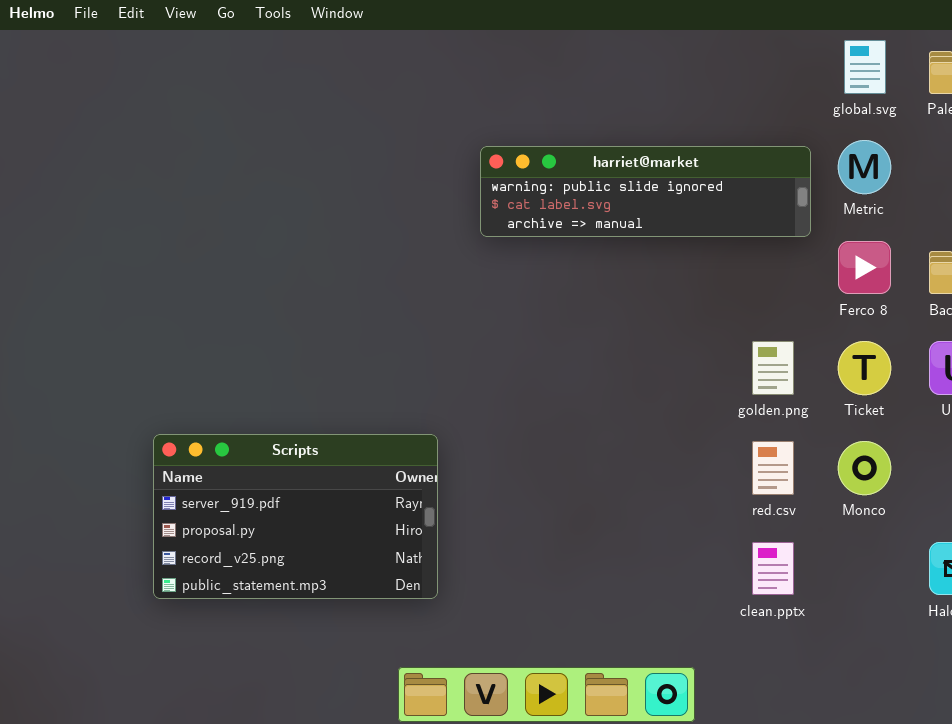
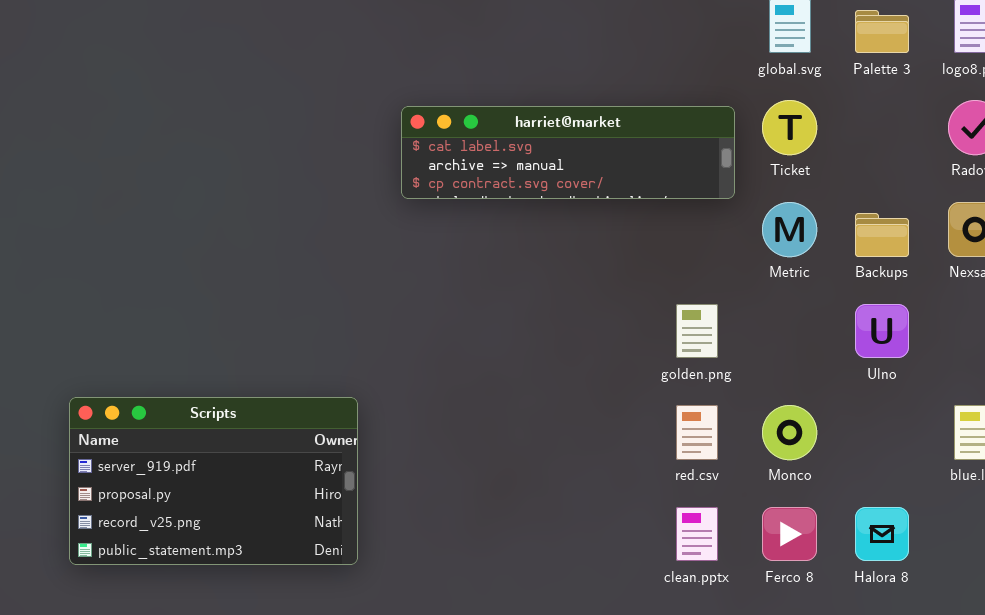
Metric: [838,140,891,194] -> [762,202,817,257], moved
harriet@market: [480,146,811,237] -> [401,106,735,199], scrolled down 1 row
Ferco 8: [838,241,891,294] -> [762,507,817,561], moved
Ticket: [838,341,891,395] -> [762,100,817,155], moved

